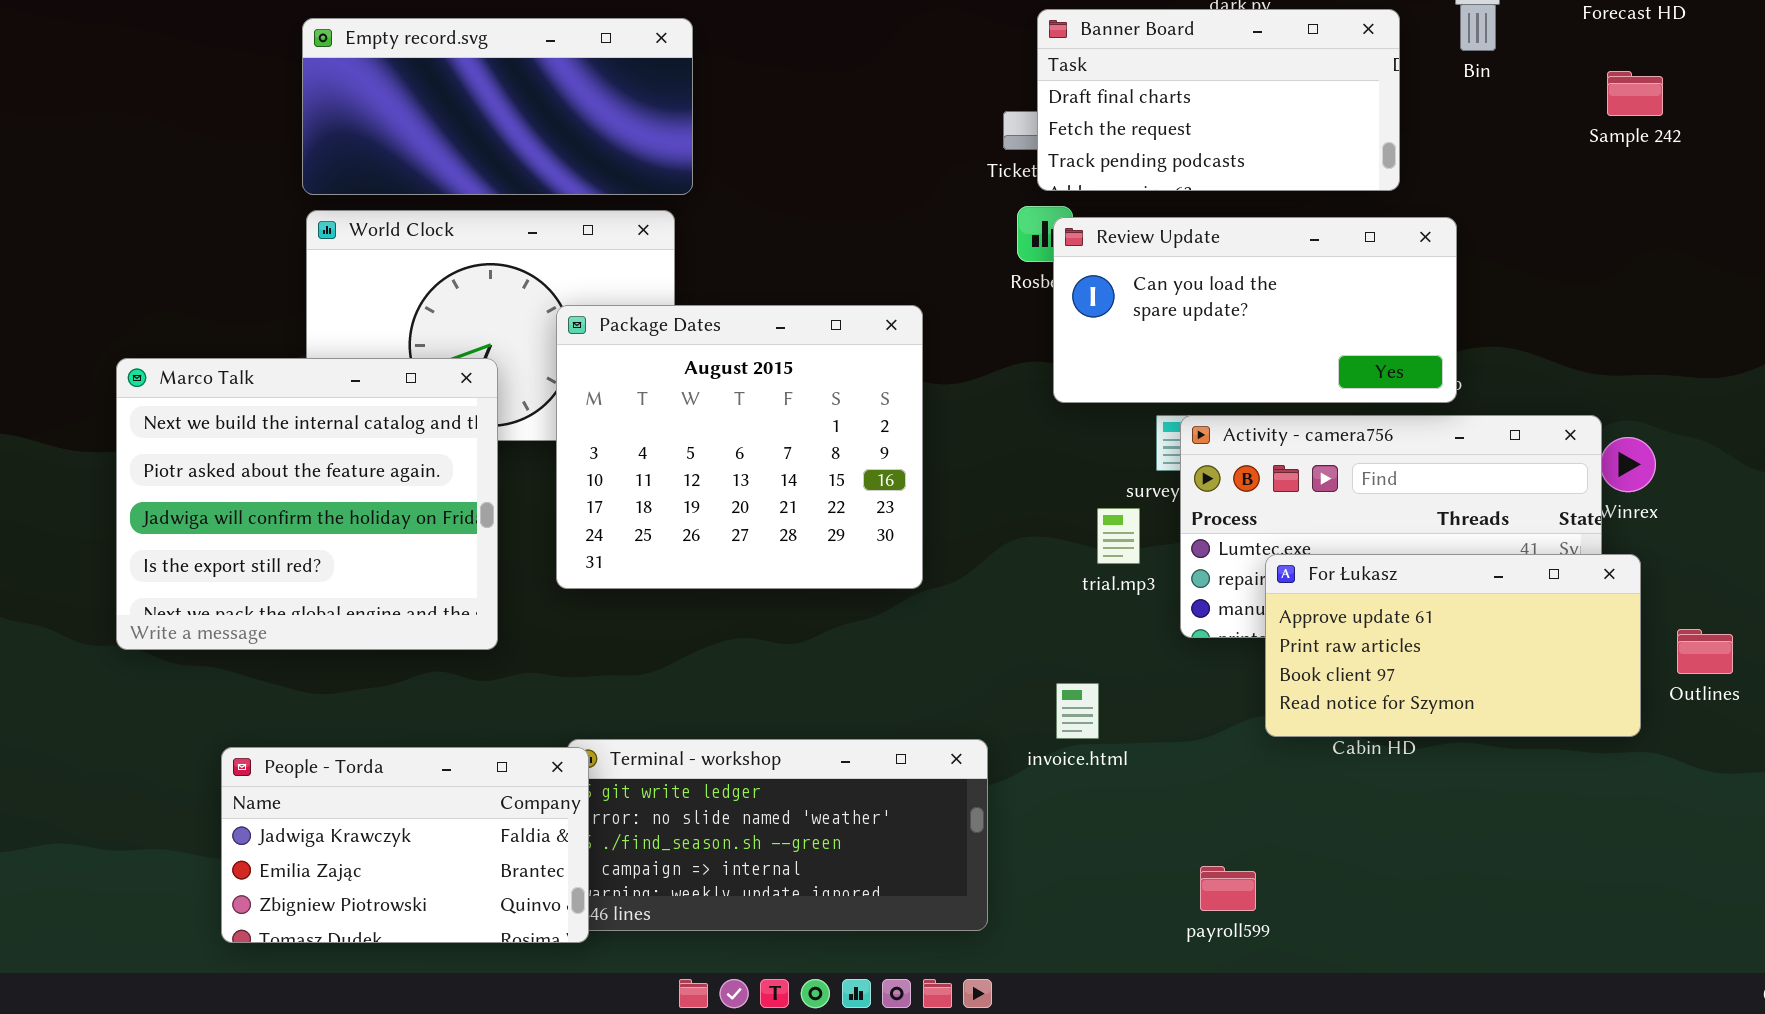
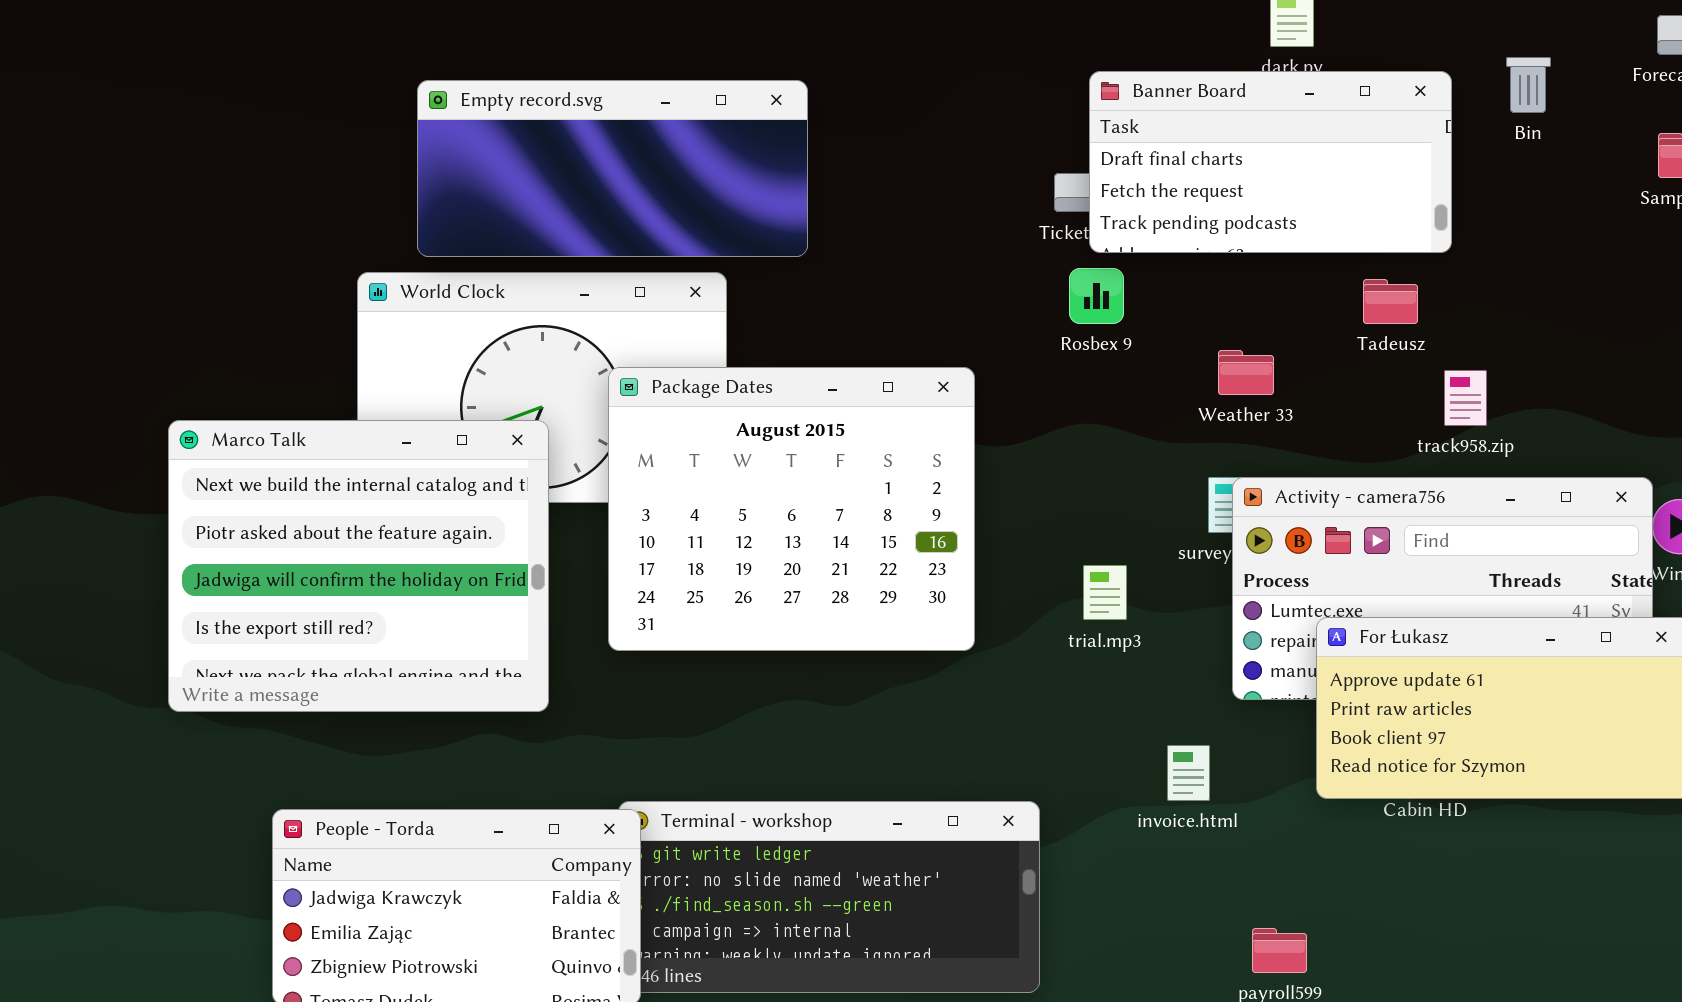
Empty record.svg: [302,18,693,195] -> [417,80,808,257], moved
Review Update: [1053,217,1457,403] -> none, closed
trial.mp3: [1097,508,1140,564] -> [1083,565,1127,620], moved
invoice.html: [1056,683,1099,739] -> [1167,745,1210,801], moved

